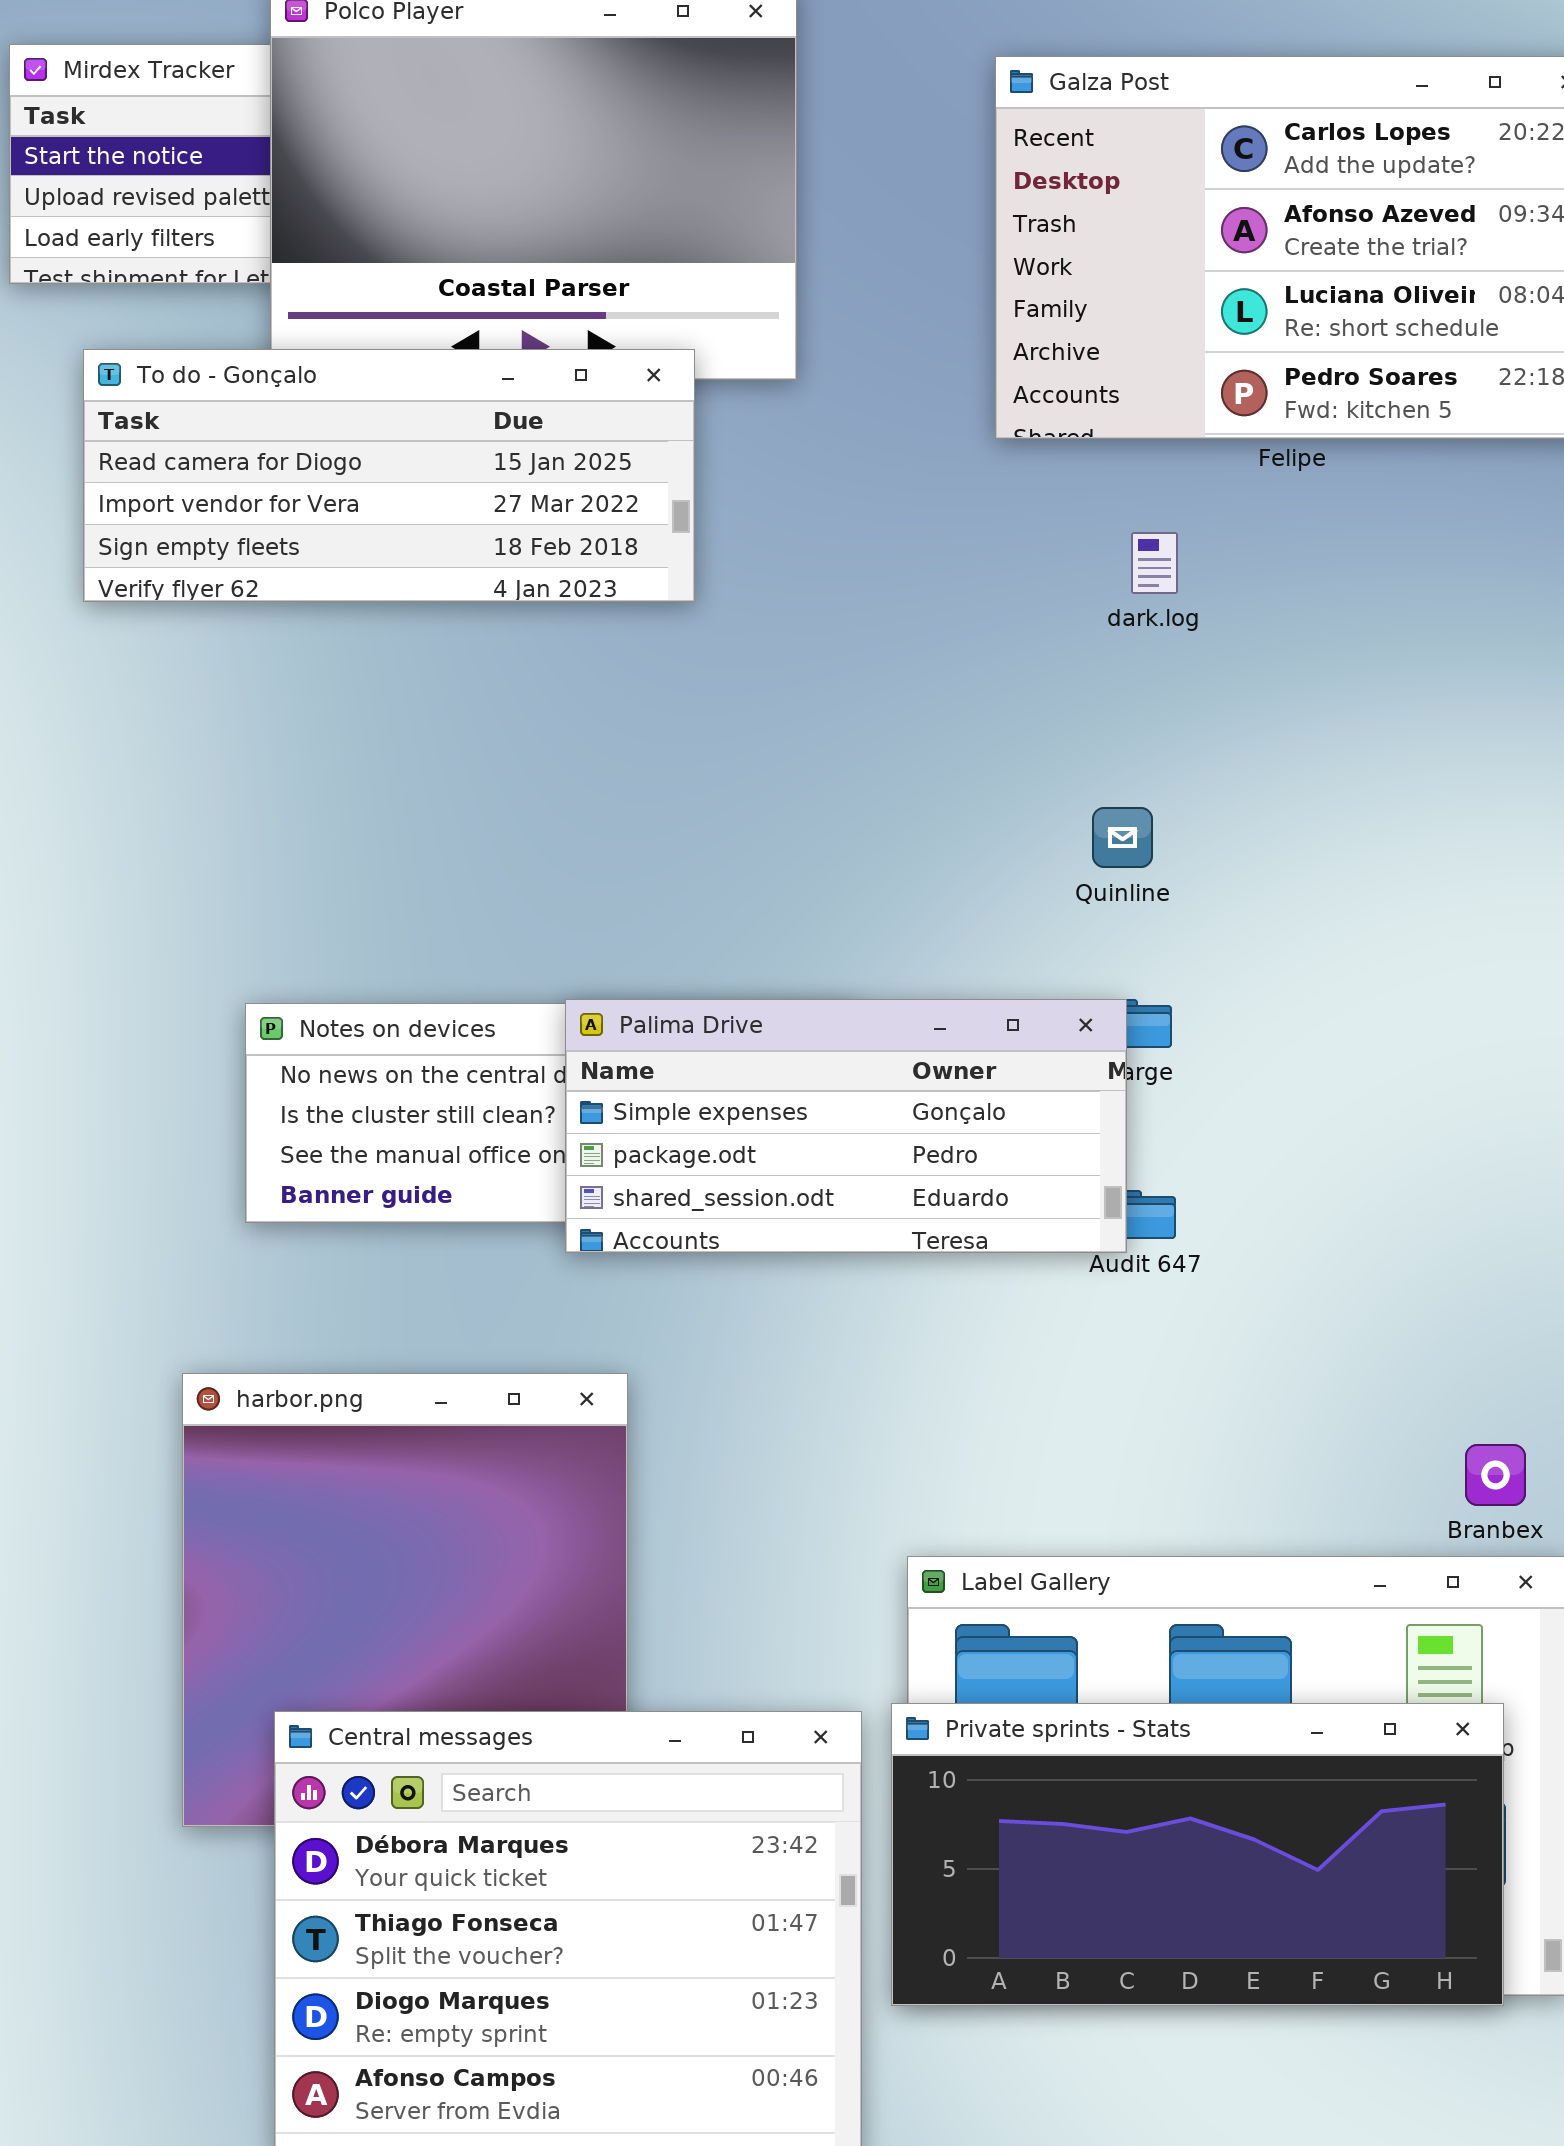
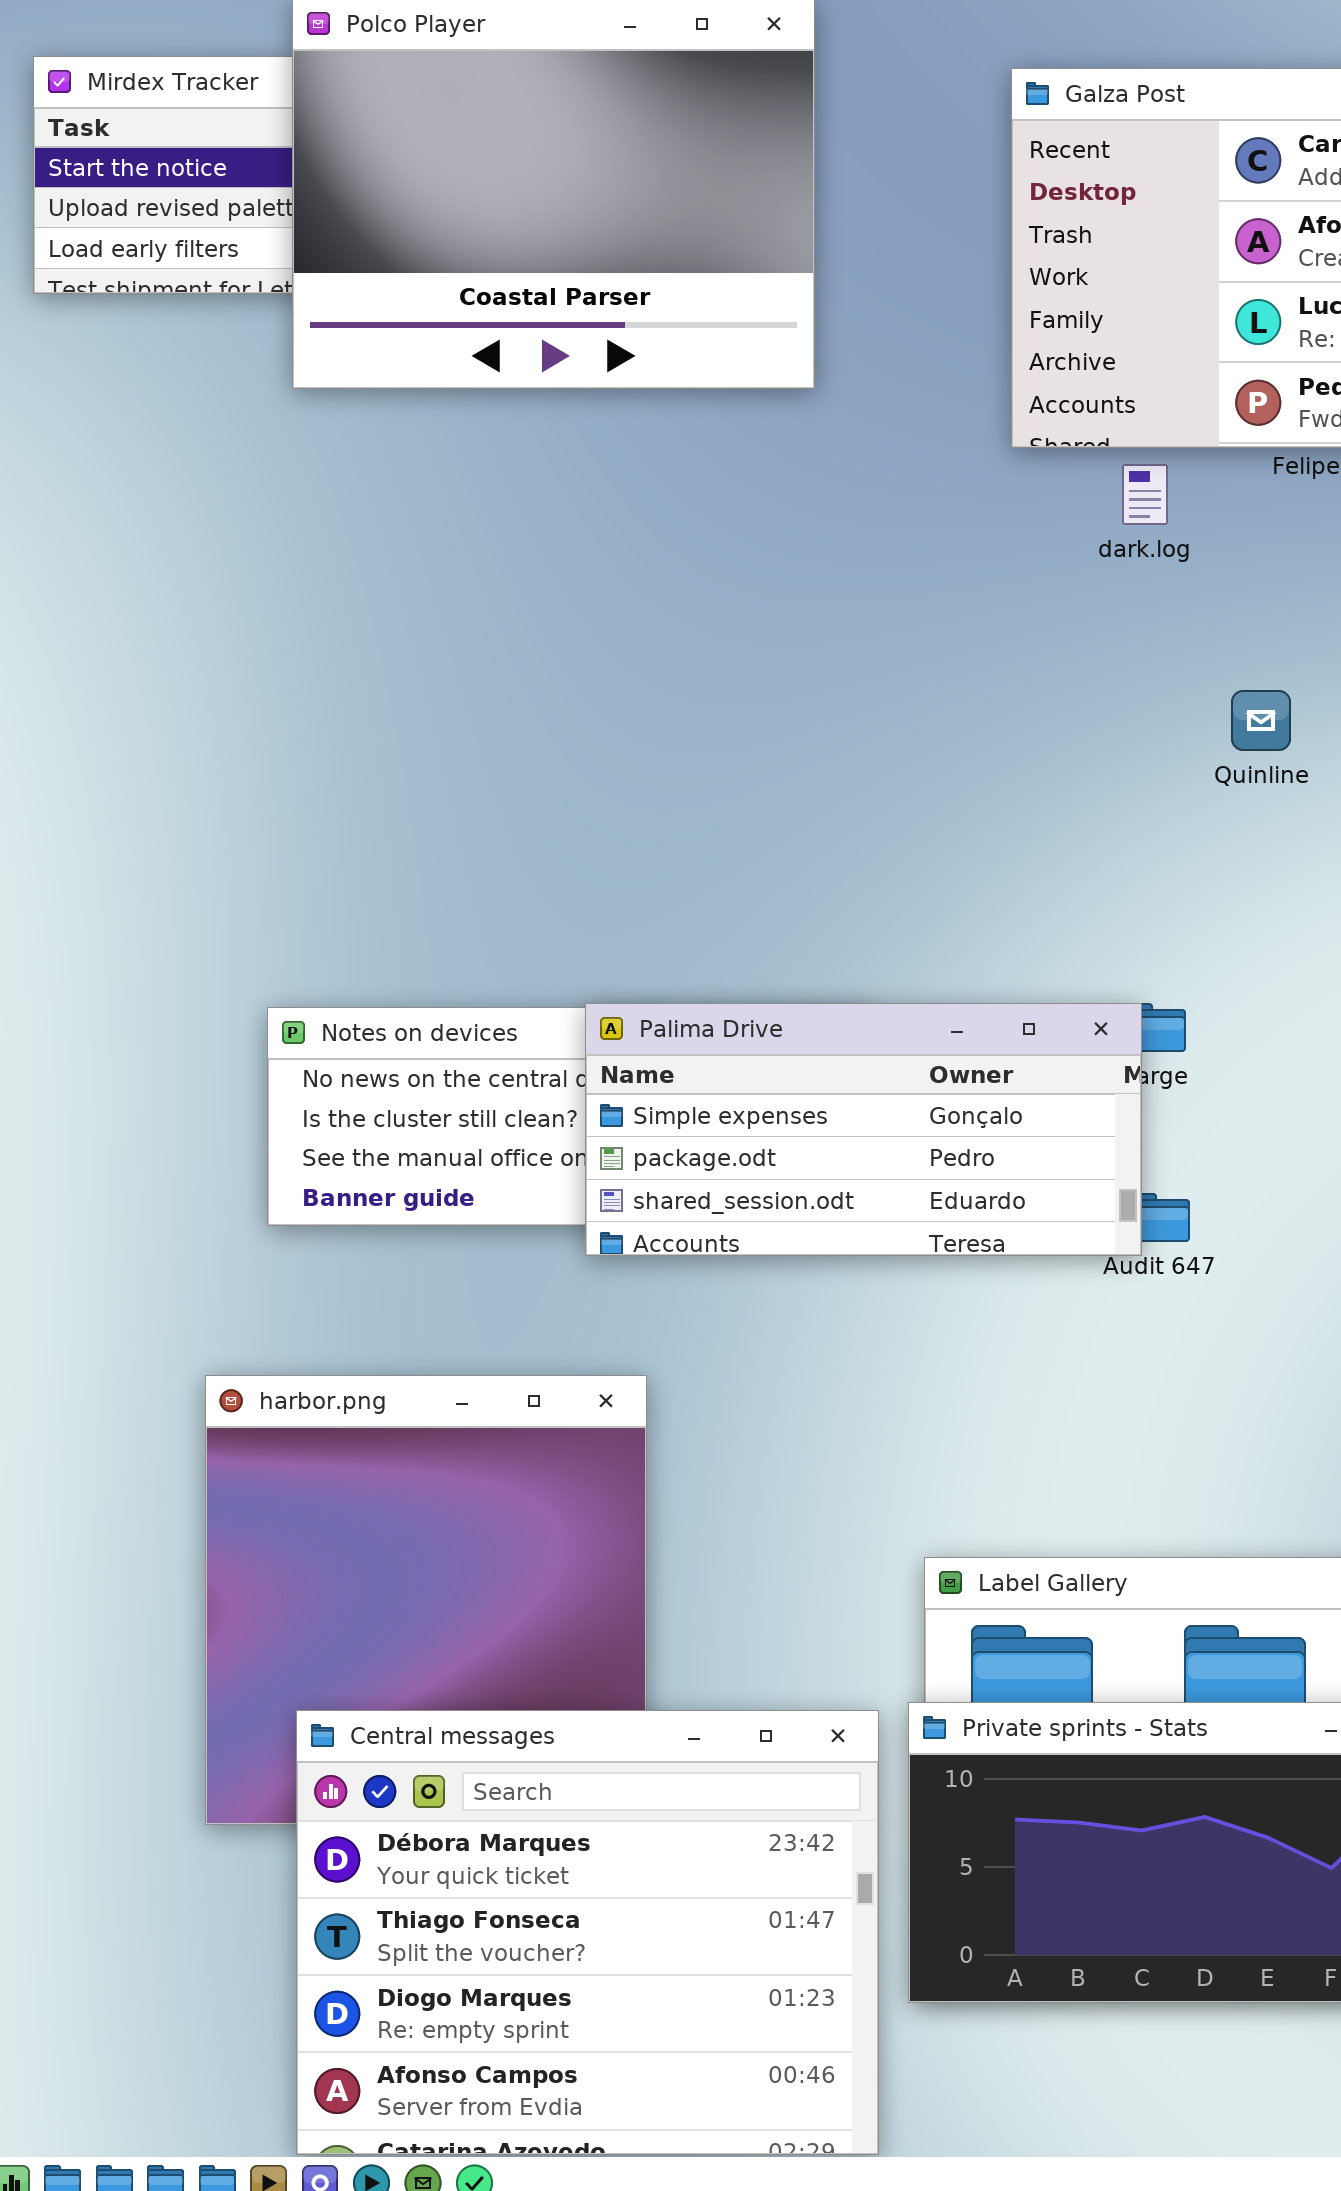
To do - Gonçalo: [83,349,695,602] -> none, closed
dark.log: [1131,532,1178,594] -> [1122,464,1168,525], moved
Quinline: [1092,807,1153,868] -> [1231,690,1291,751], moved

